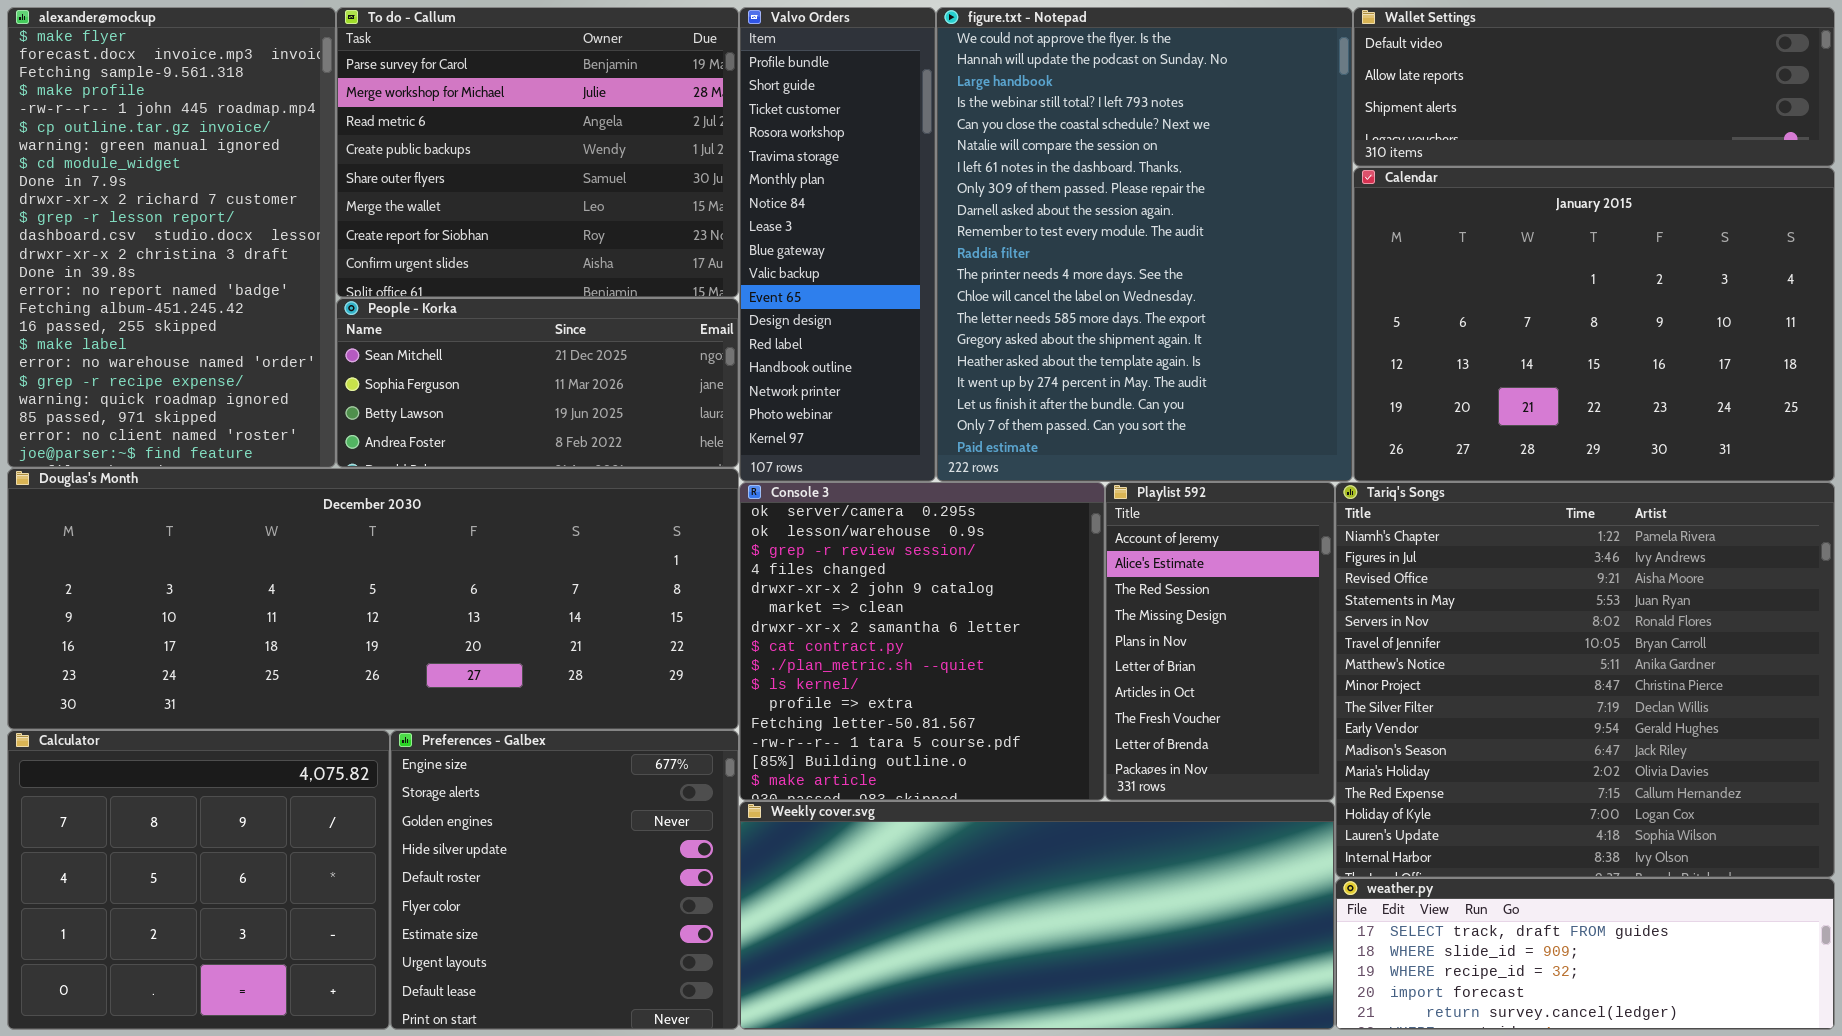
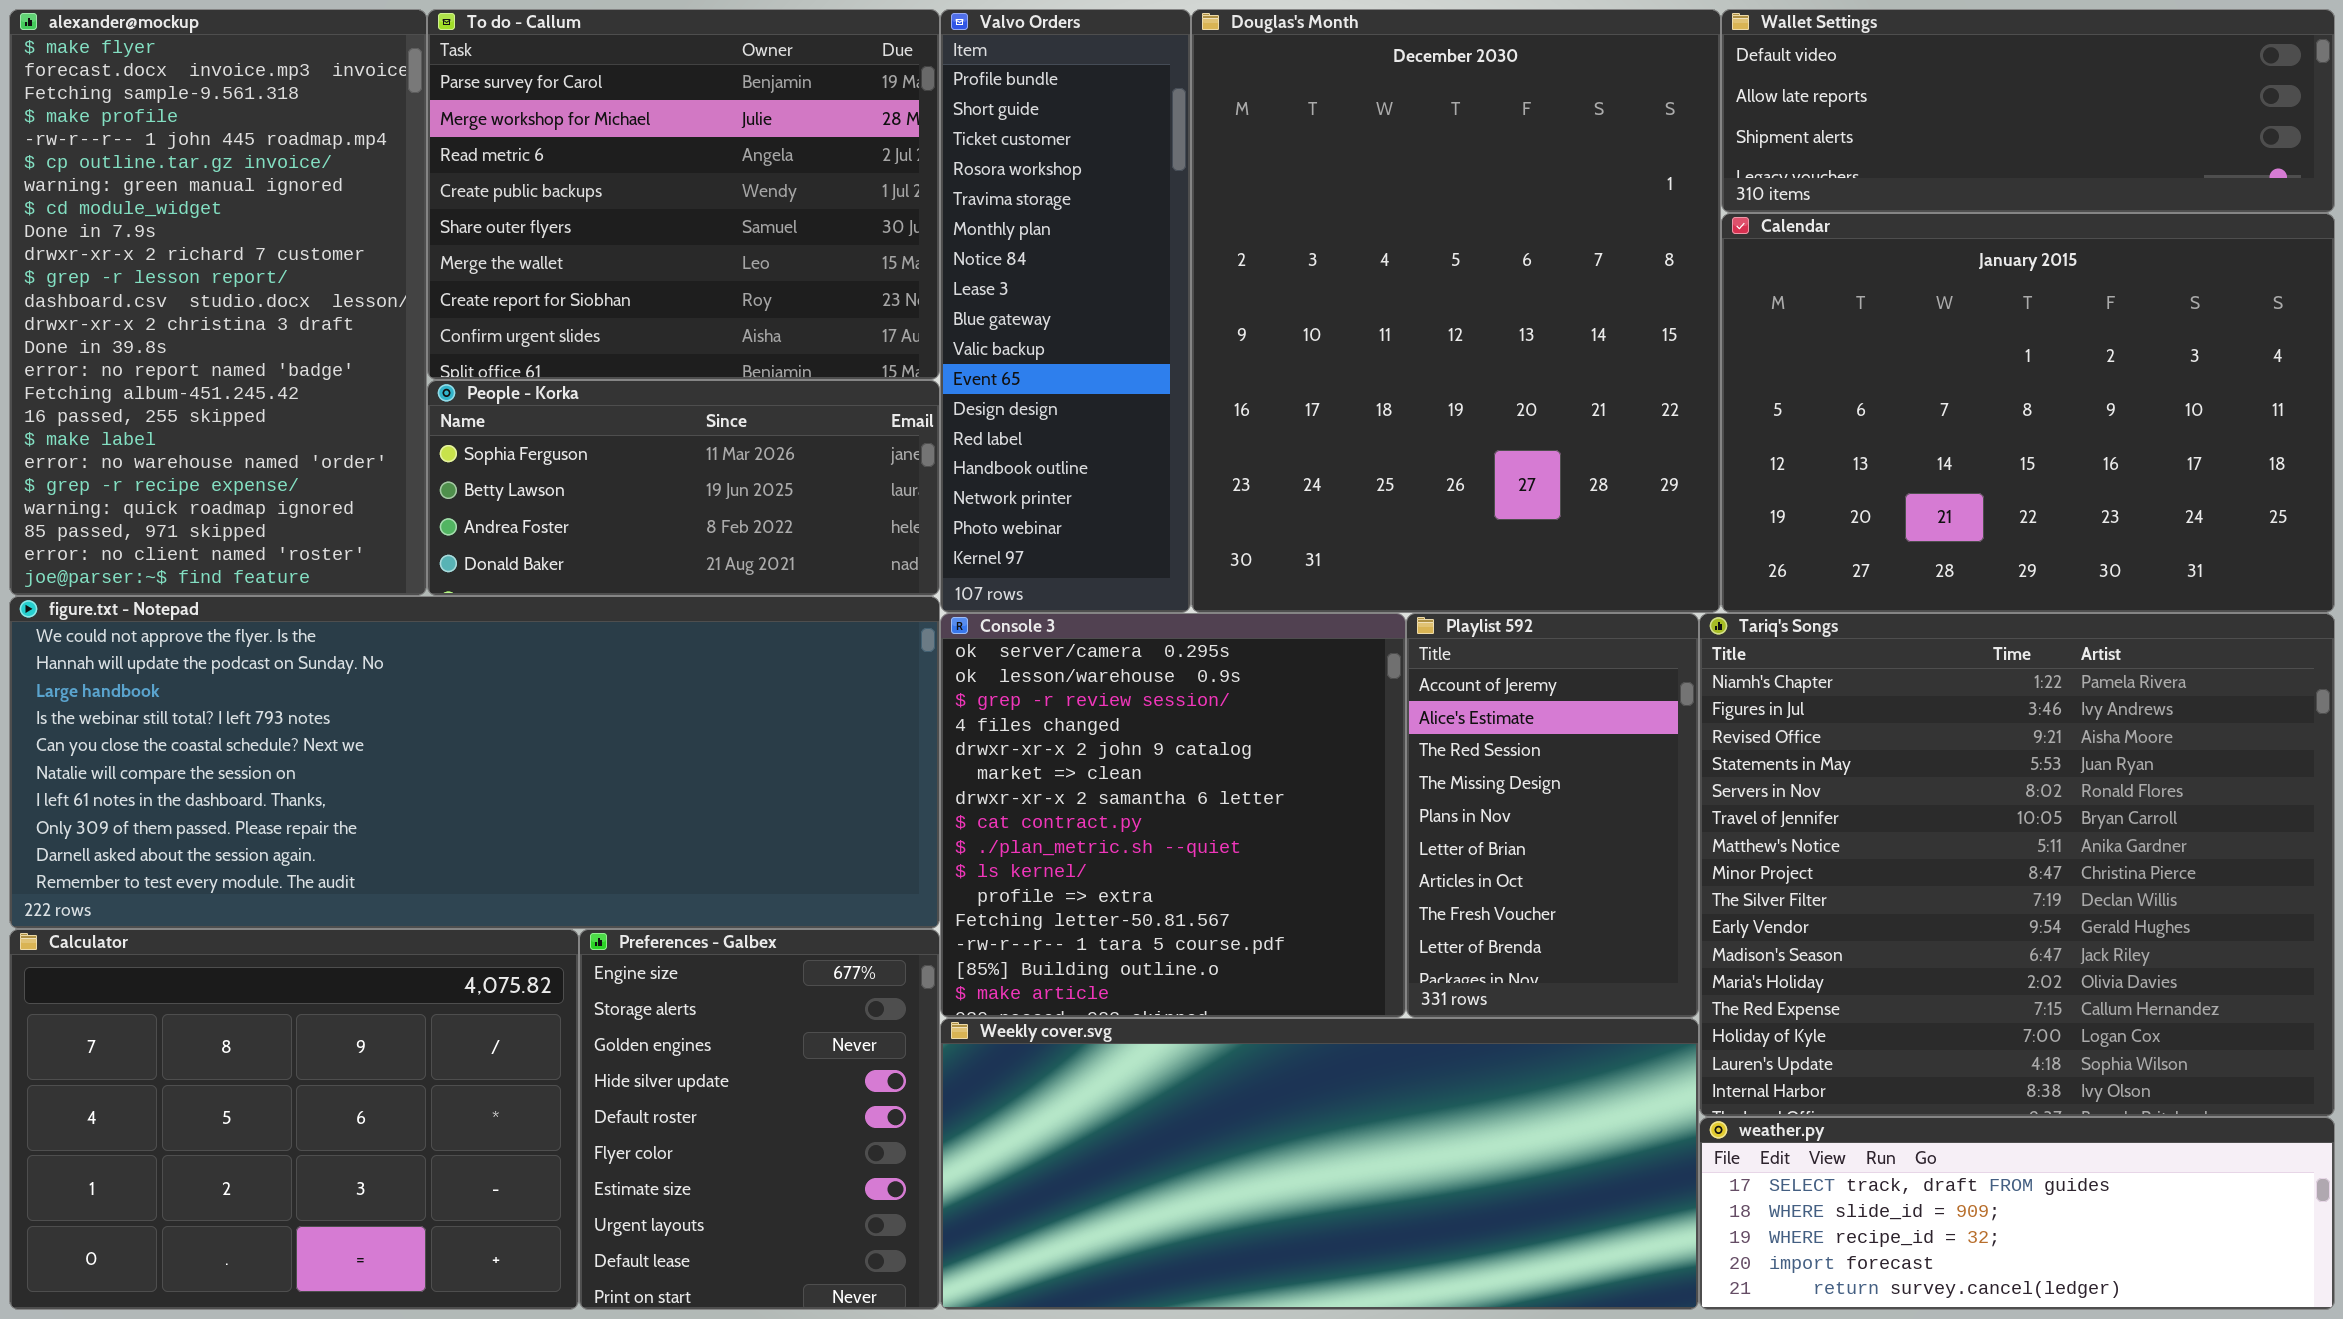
figure.txt - Notepad: [936,7,1353,482] -> [9,596,940,929], moved, resized
People - Korka: [336,298,739,468] -> [427,380,940,596], scrolled down 1 row
Douglas's Month: [7,468,739,730] -> [1191,9,1721,613], moved, resized
Calculator: [7,730,390,1030] -> [9,929,579,1310], resized
Preferences - Galbex: [390,730,739,1030] -> [579,929,940,1310], resized

